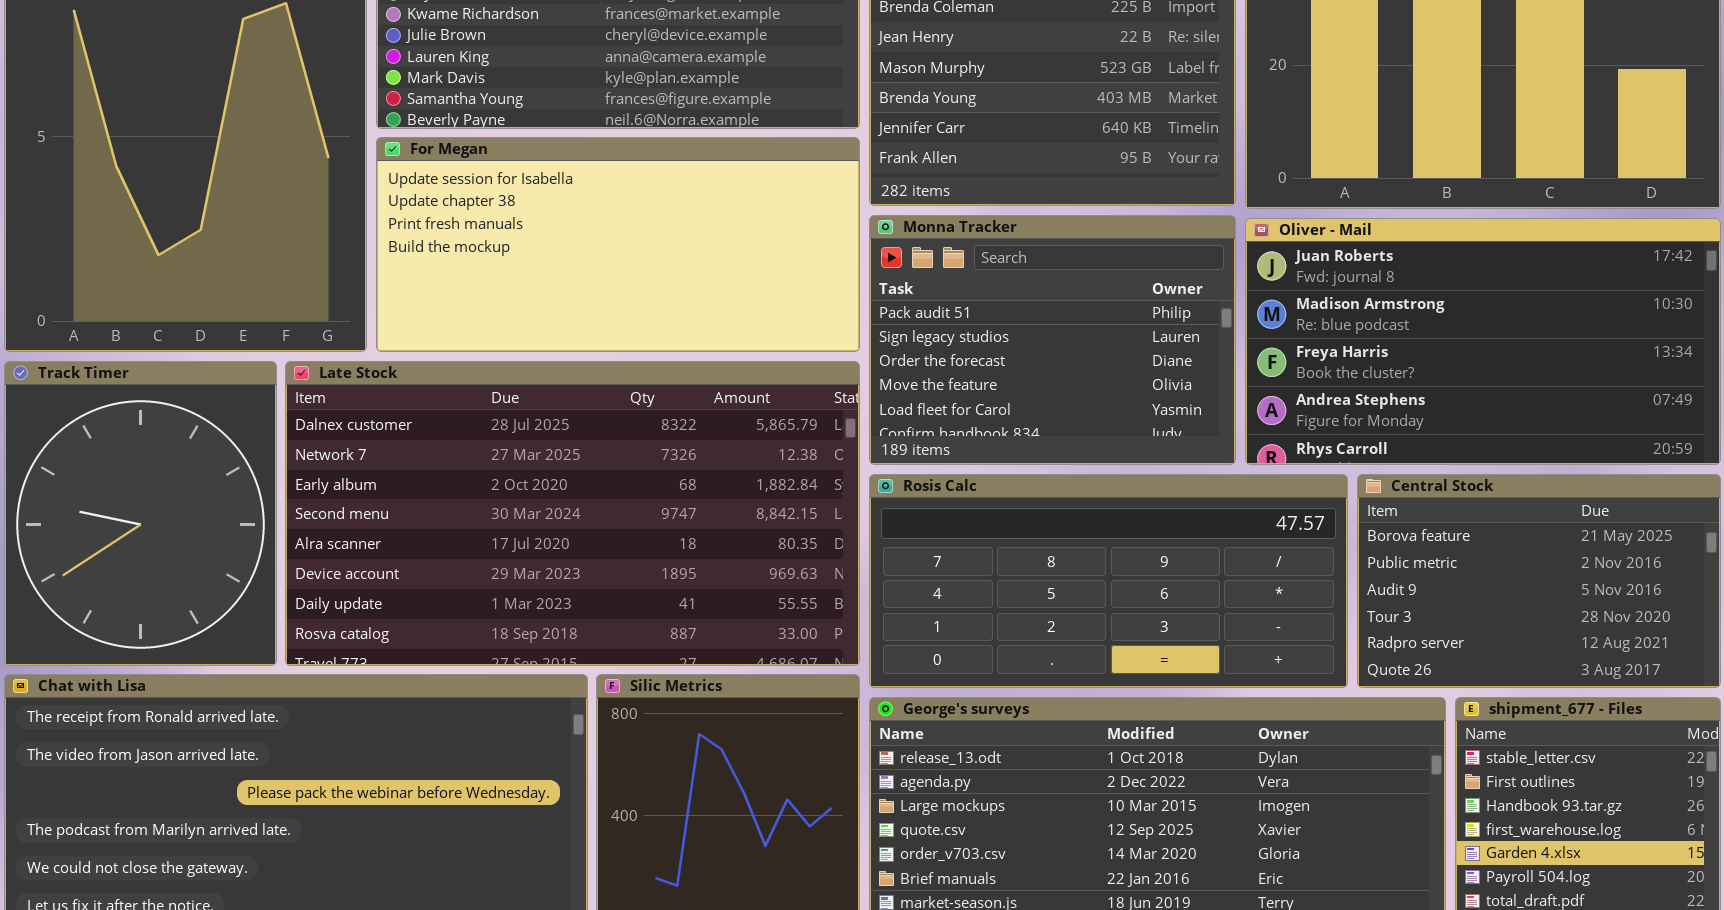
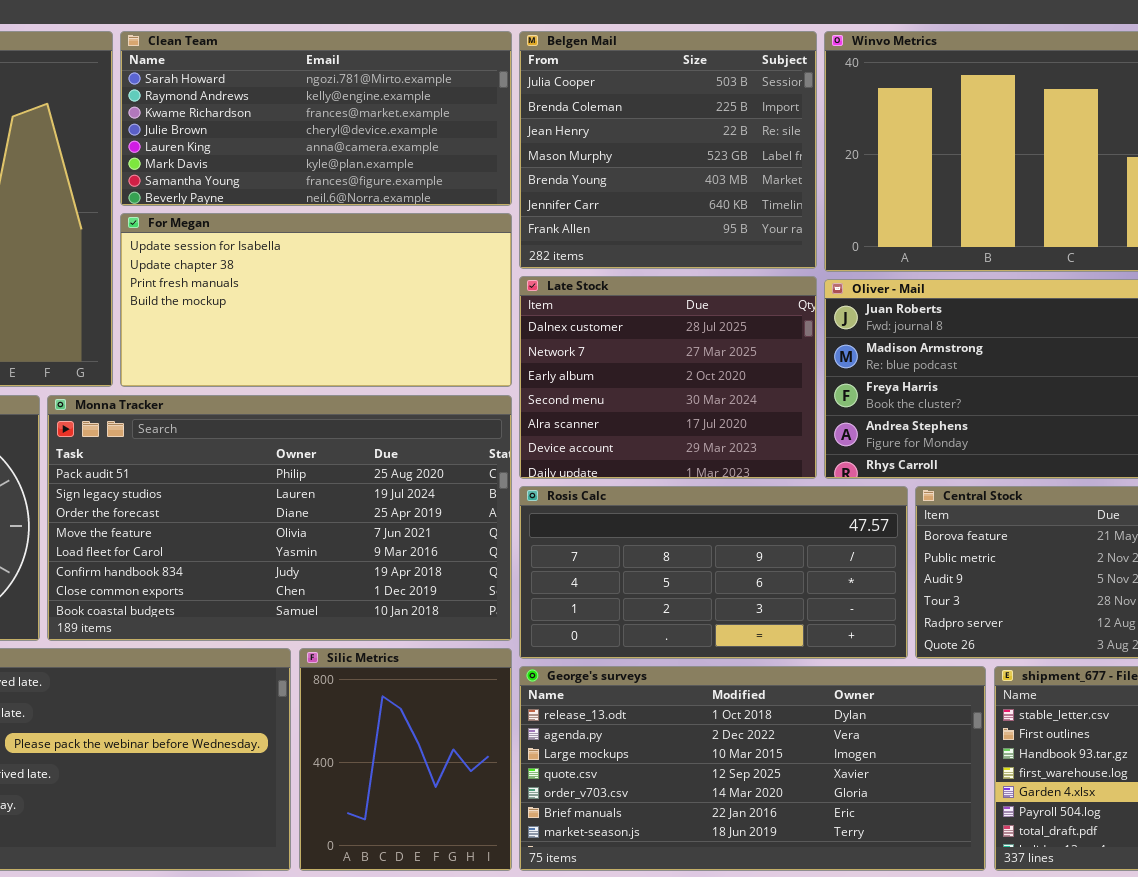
Monna Tracker: [869,215,1236,465] -> [47,395,512,641], moved, resized
Late Stock: [285,361,860,666] -> [519,276,817,479], moved, resized

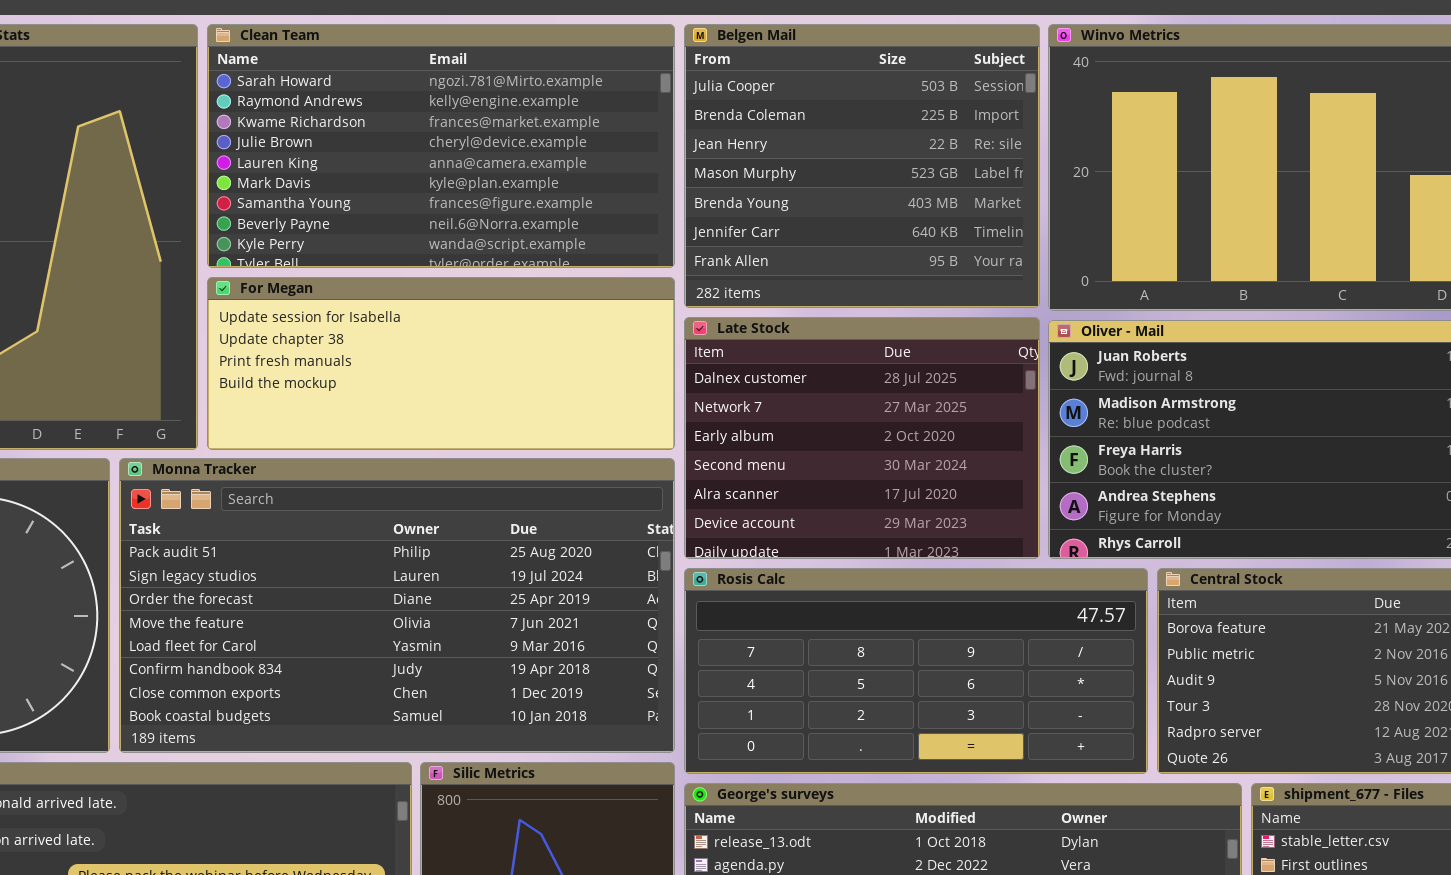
Clean Team: [120,31,512,206] -> [207,24,675,268], resized
For Megan: [120,213,512,387] -> [207,277,675,450], resized

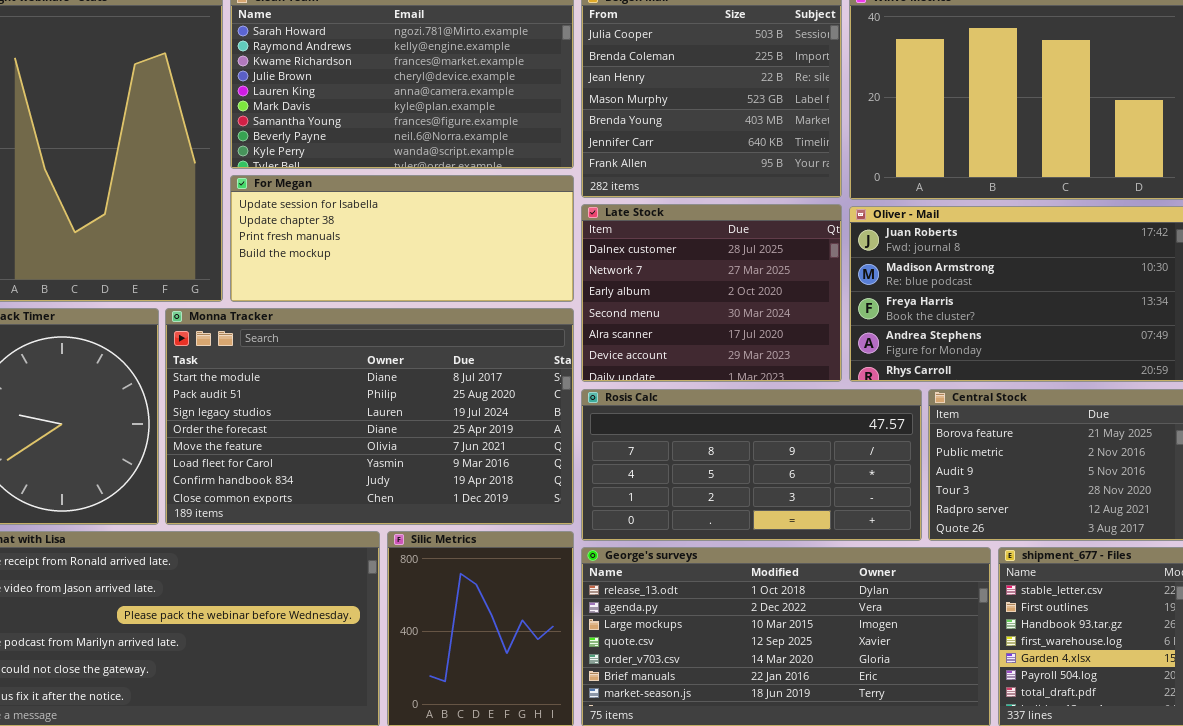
Monna Tracker: [119,458,675,753] -> [165,308,574,525], scrolled up 1 row

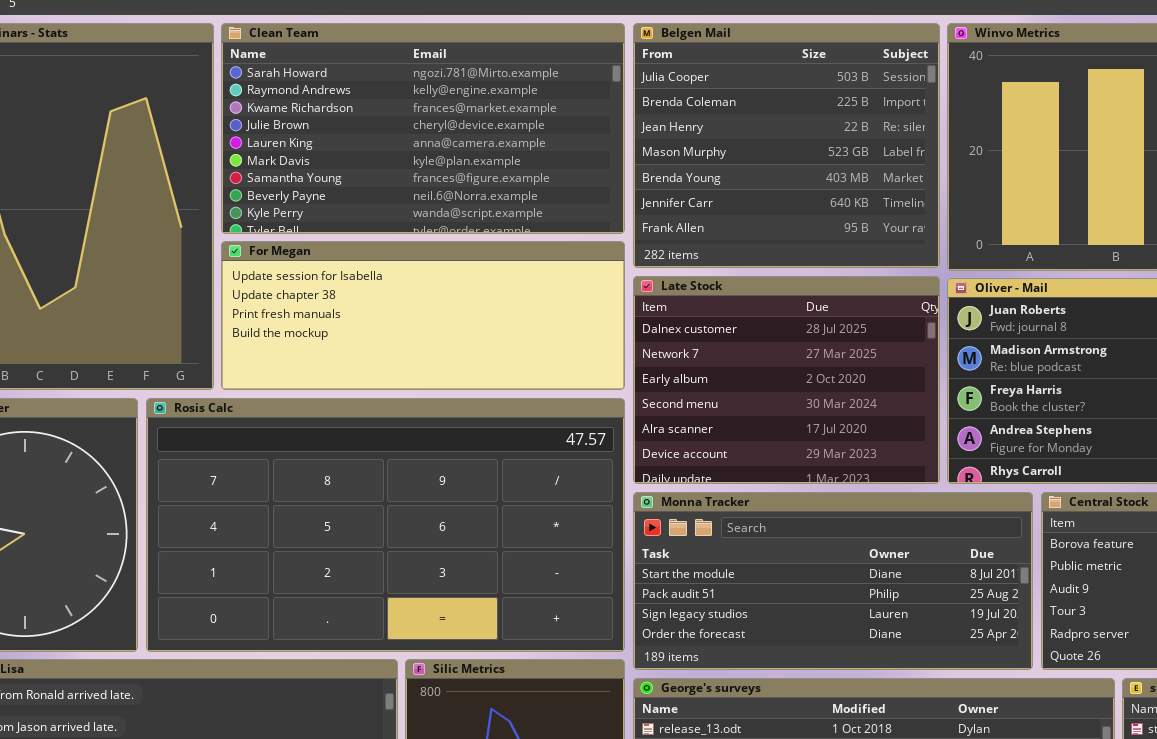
Monna Tracker: [165,308,574,525] -> [633,492,1033,670], moved, resized
Rosis Calc: [581,389,922,541] -> [146,398,625,652], moved, resized

